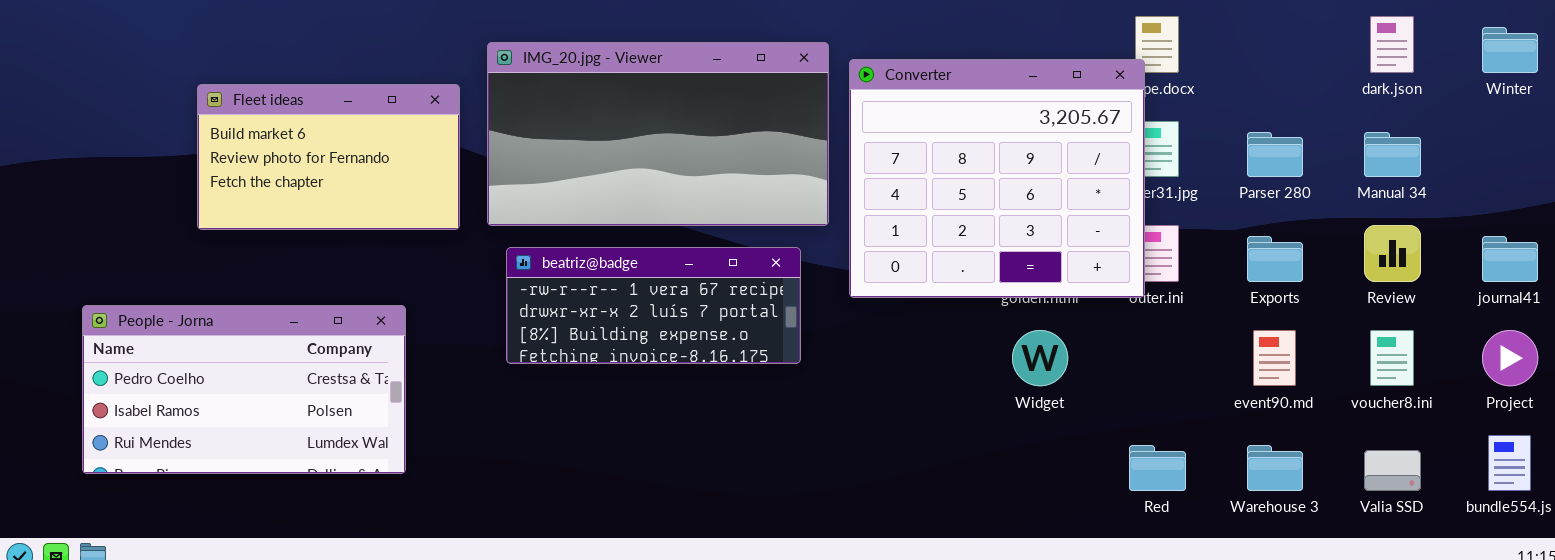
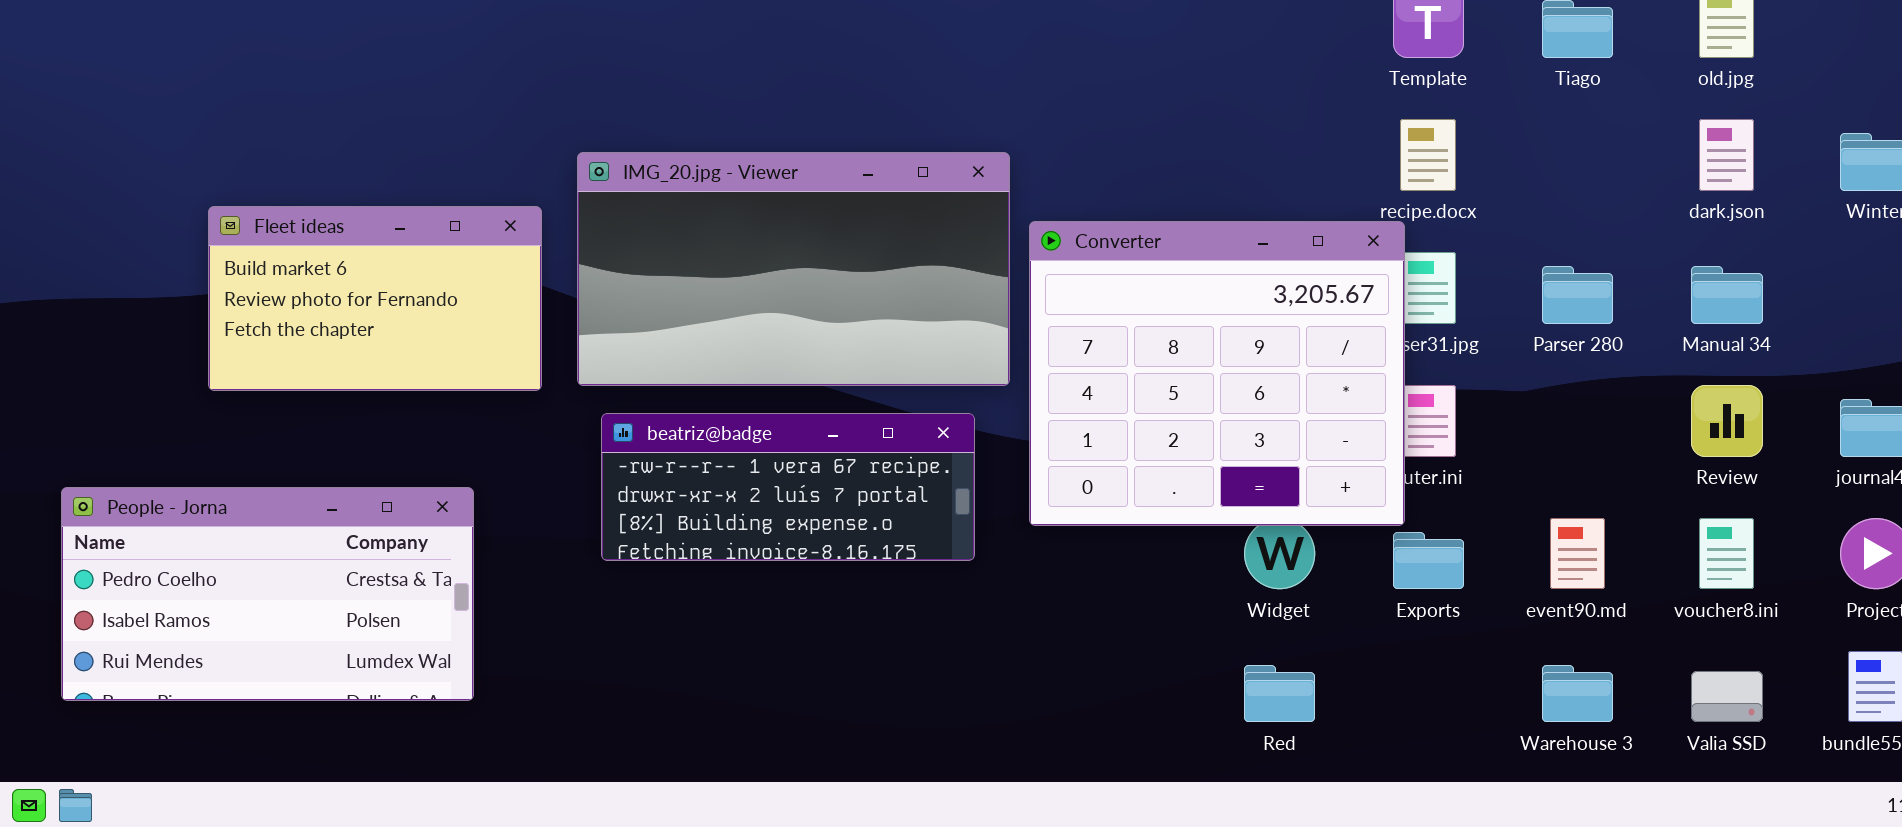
Converter: [849,59,1145,298] -> [1029,221,1405,526], moved
Exports: [1247,236,1303,282] -> [1393,532,1464,589], moved
Red: [1129,445,1186,491] -> [1244,665,1315,722], moved

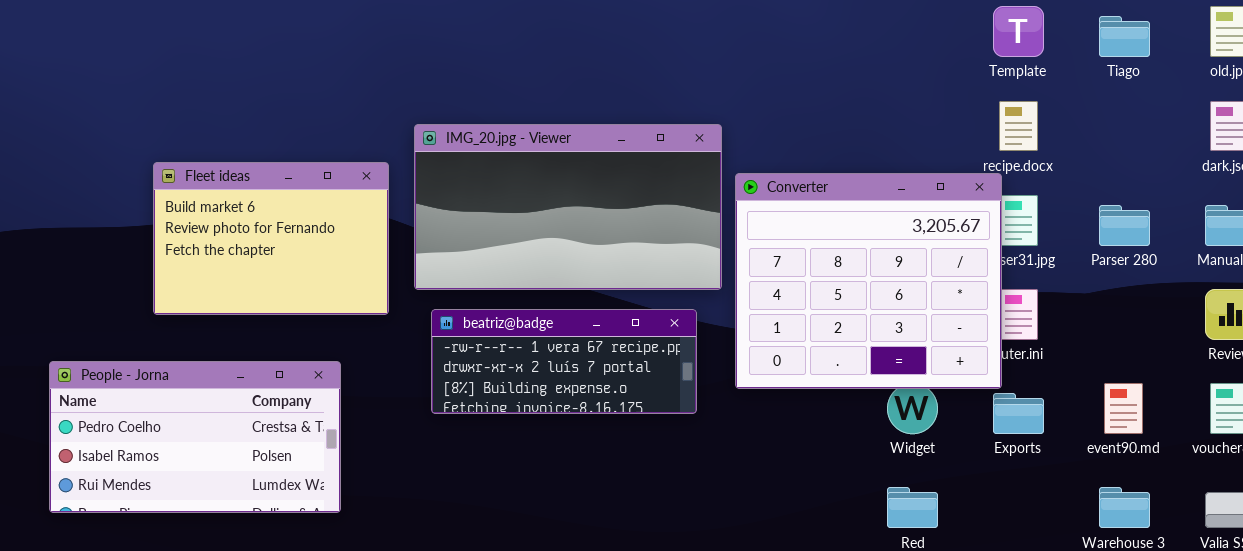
Fleet ideas: [208,206,542,391] -> [153,162,389,315], resized

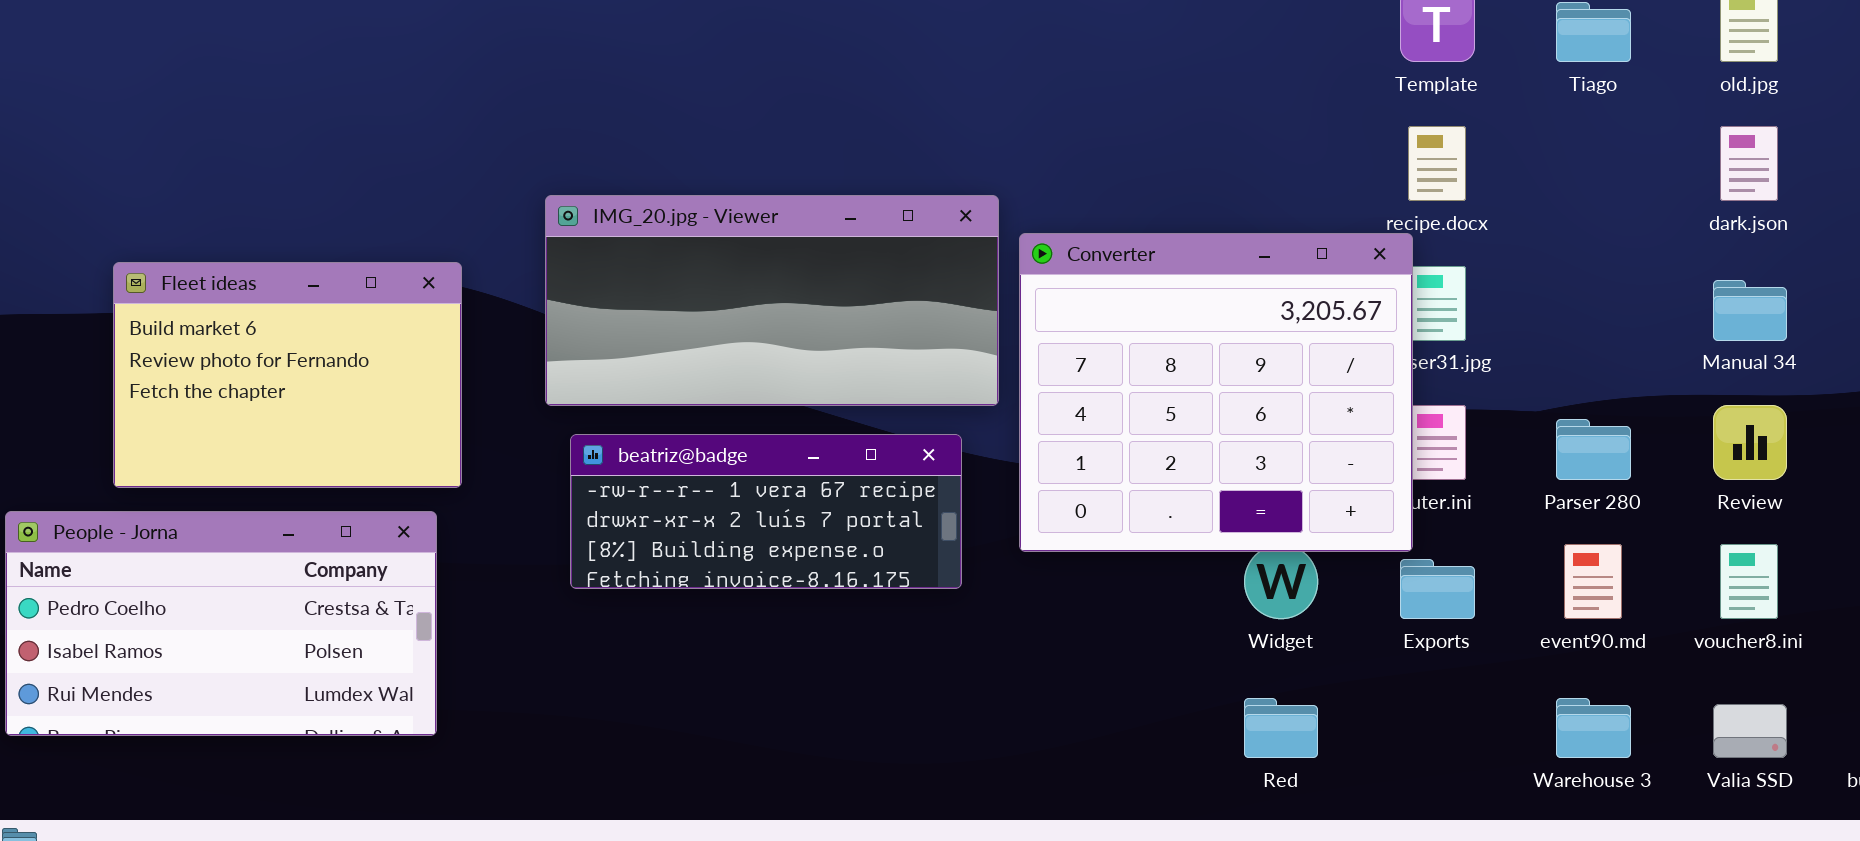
IMG_20.jpg - Viewer: [414,124,722,290] -> [545,195,999,406], resized
Fleet ideas: [153,162,389,315] -> [113,262,462,488], moved
Parser 280: [1099,205,1150,246] -> [1556,419,1631,480], moved

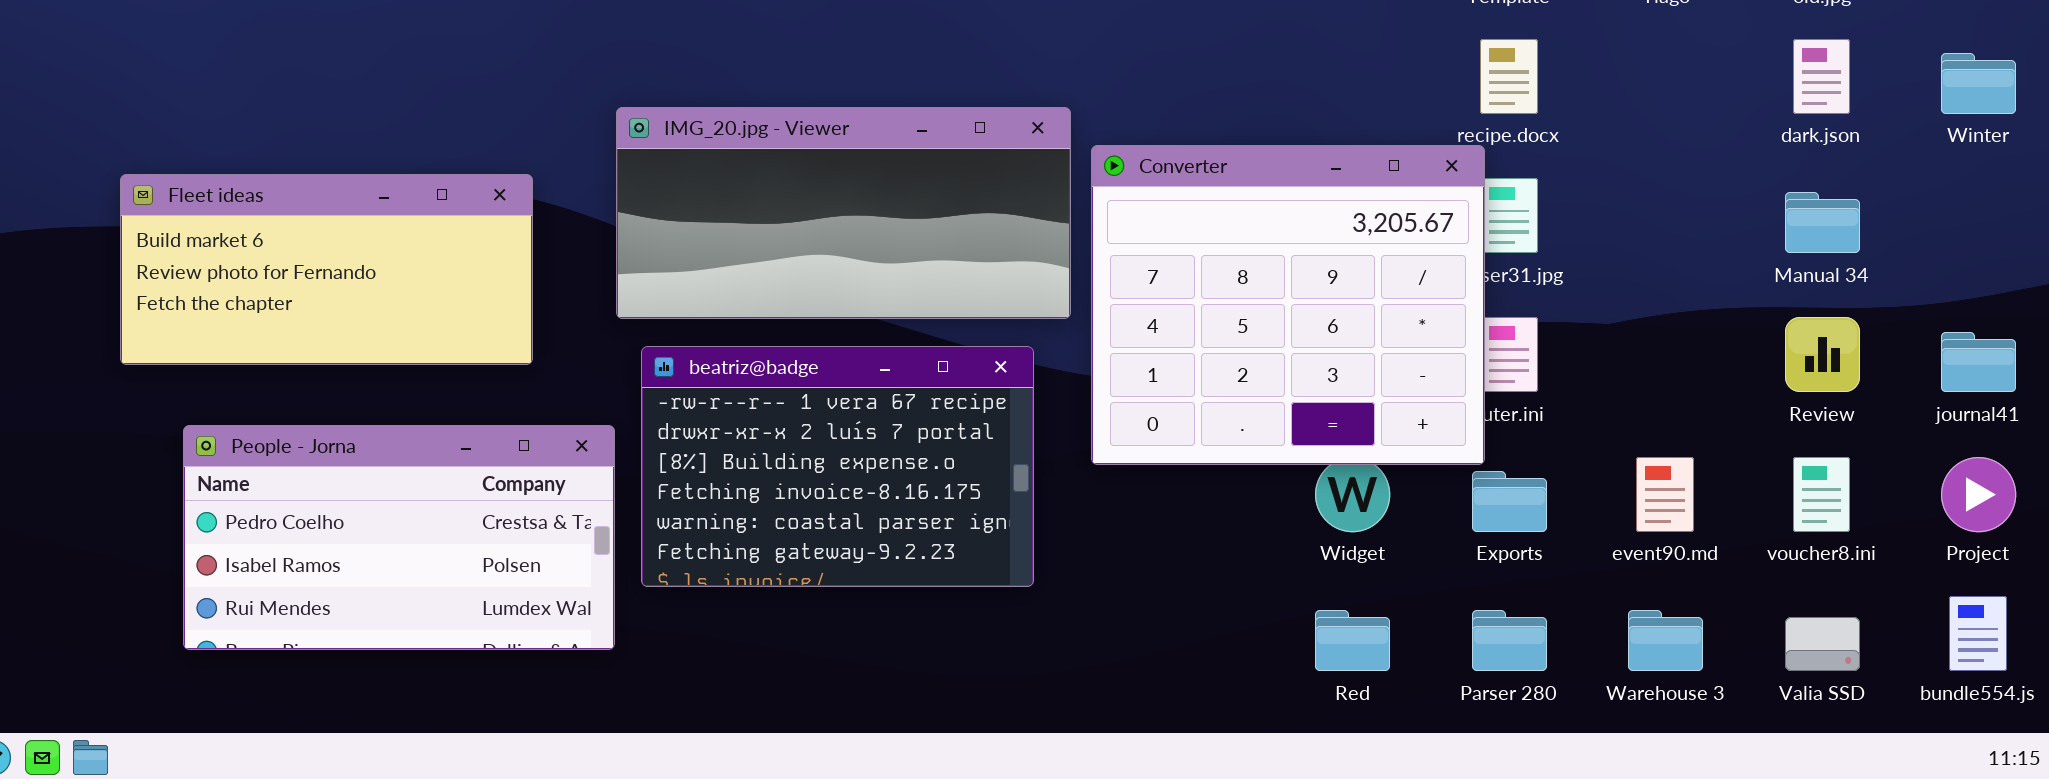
Fleet ideas: [113,262,462,488] -> [120,174,533,365], resized
Parser 280: [1556,419,1631,480] -> [1472,610,1547,671], moved
beatriz@badge: [570,434,962,589] -> [641,346,1034,587], resized
People - Jorna: [5,511,437,736] -> [183,425,615,650], moved

